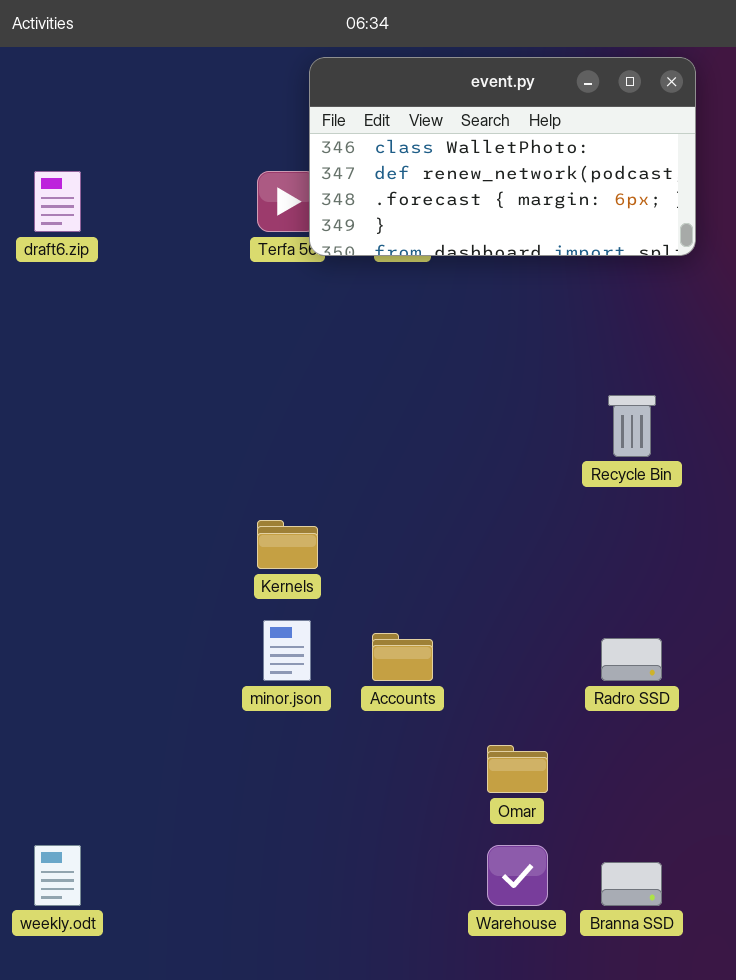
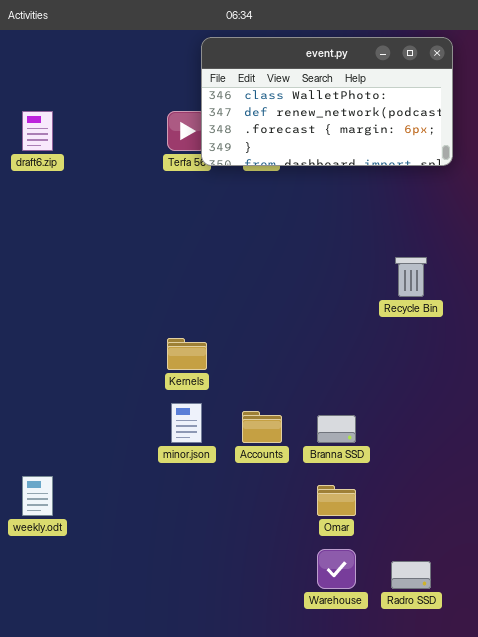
Radro SSD: [601,638,662,681] -> [391,561,431,589], moved
weekly.odt: [34,845,81,906] -> [22,476,53,516], moved
Branna SSD: [601,862,662,906] -> [317,415,356,443], moved

